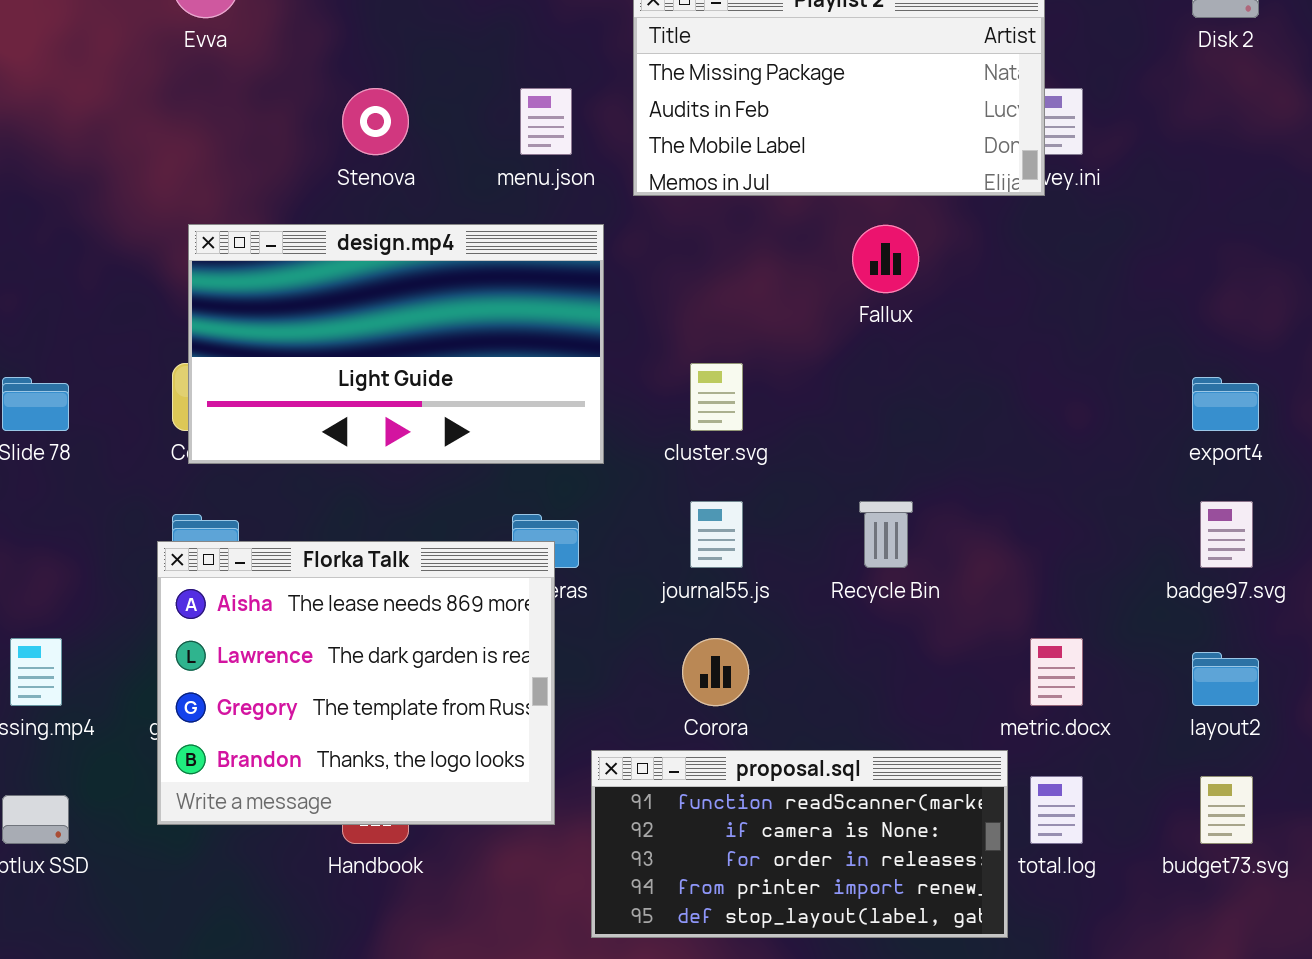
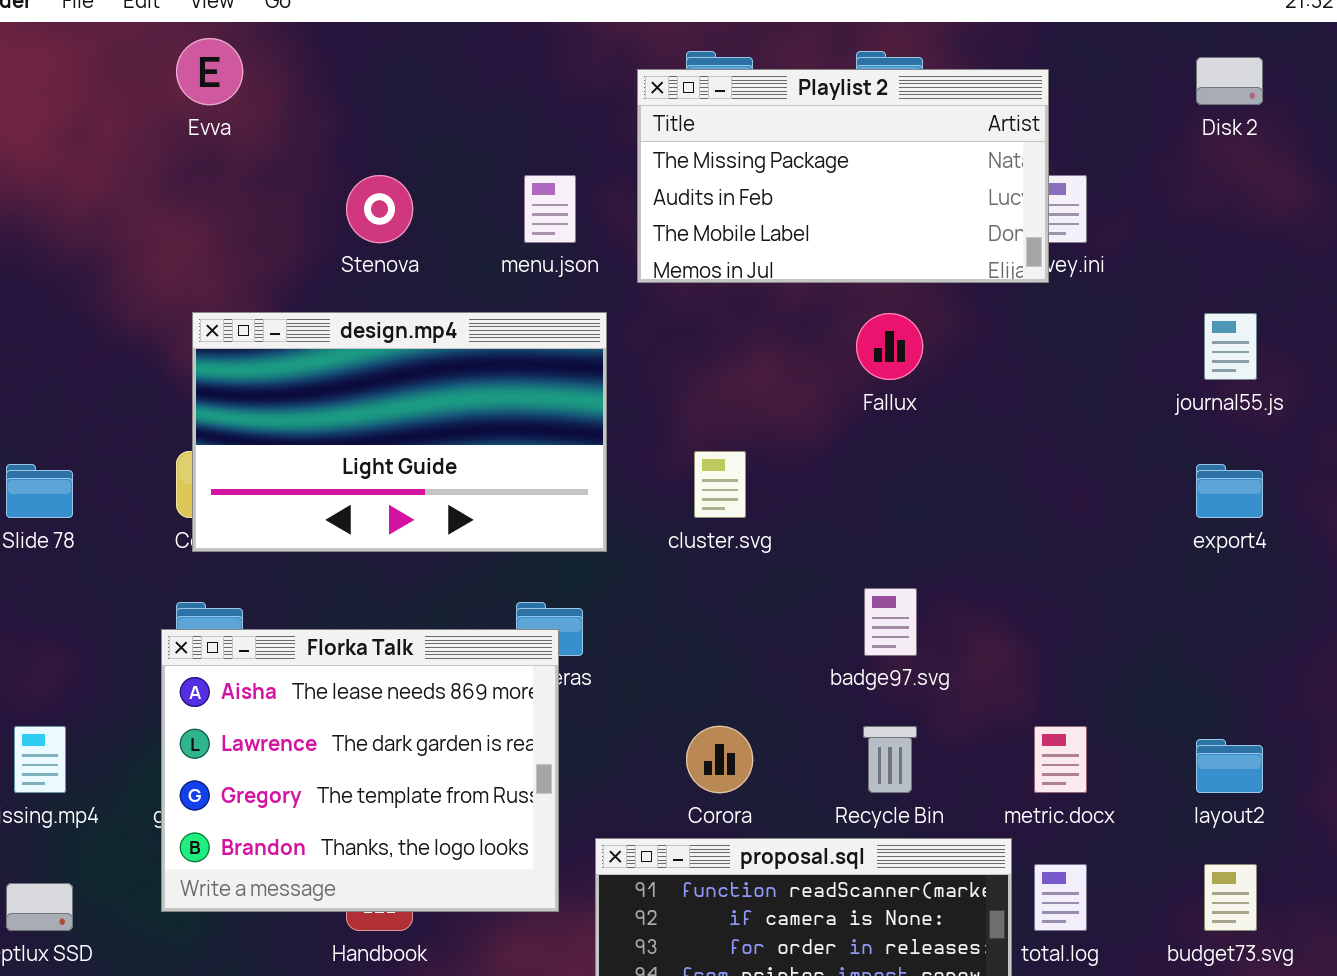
journal55.js: [690,501,743,568] -> [1204,313,1257,380], moved
Recycle Bin: [859,501,913,568] -> [863,726,917,793], moved
badge97.svg: [1200,501,1253,568] -> [864,588,917,656], moved

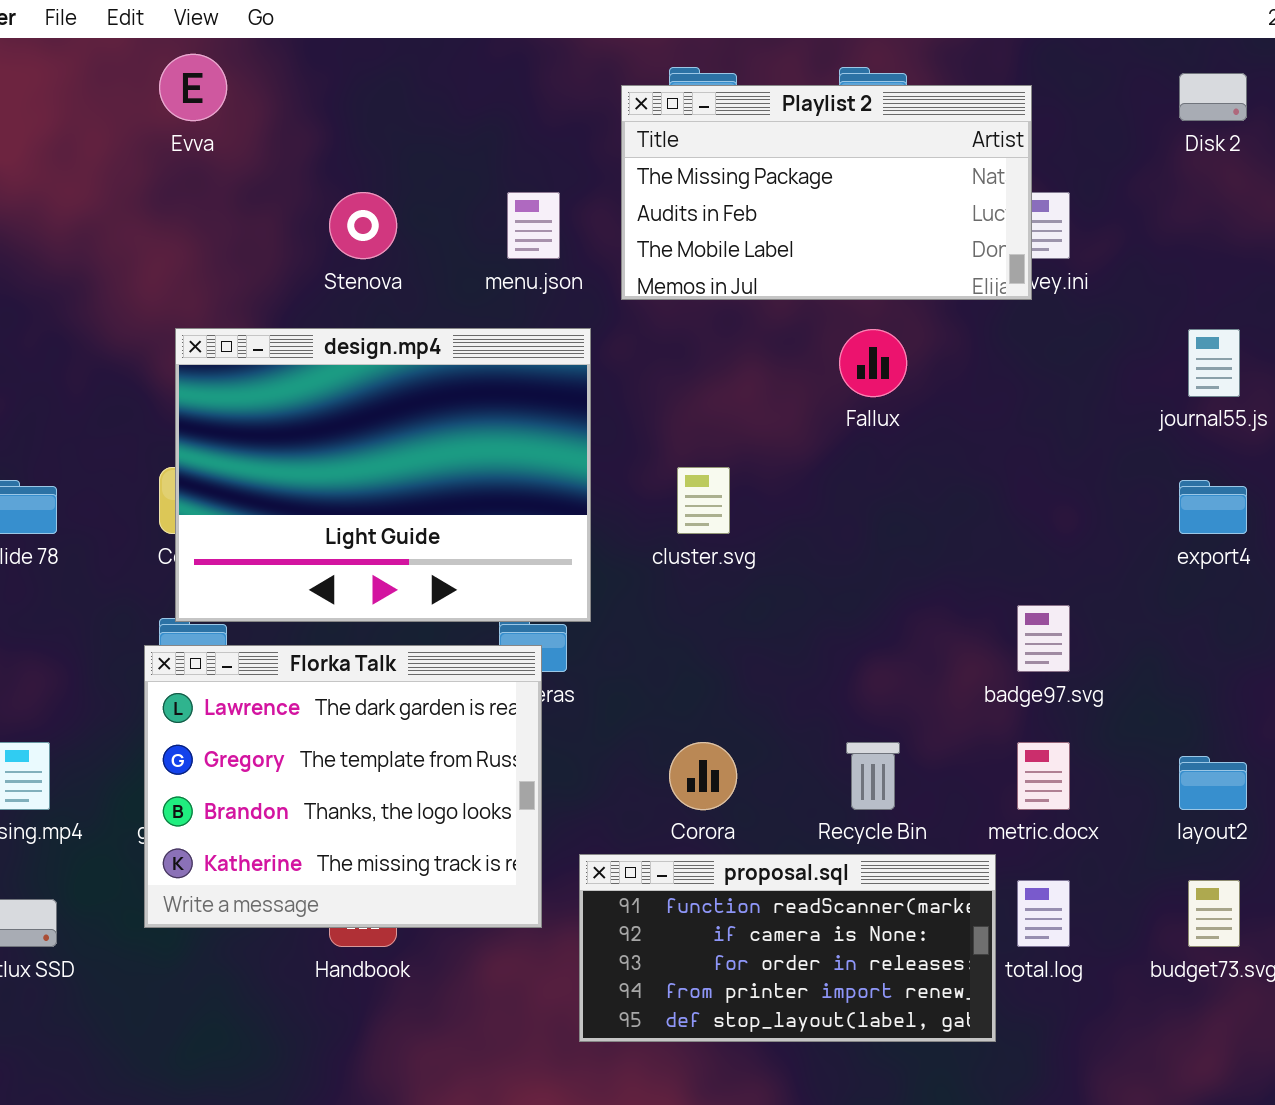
design.mp4: [192,312,607,552] -> [175,328,591,622], resized
badge97.svg: [864,588,917,656] -> [1017,605,1070,672], moved
Florka Talk: [161,629,559,912] -> [144,645,542,928], scrolled down 1 row

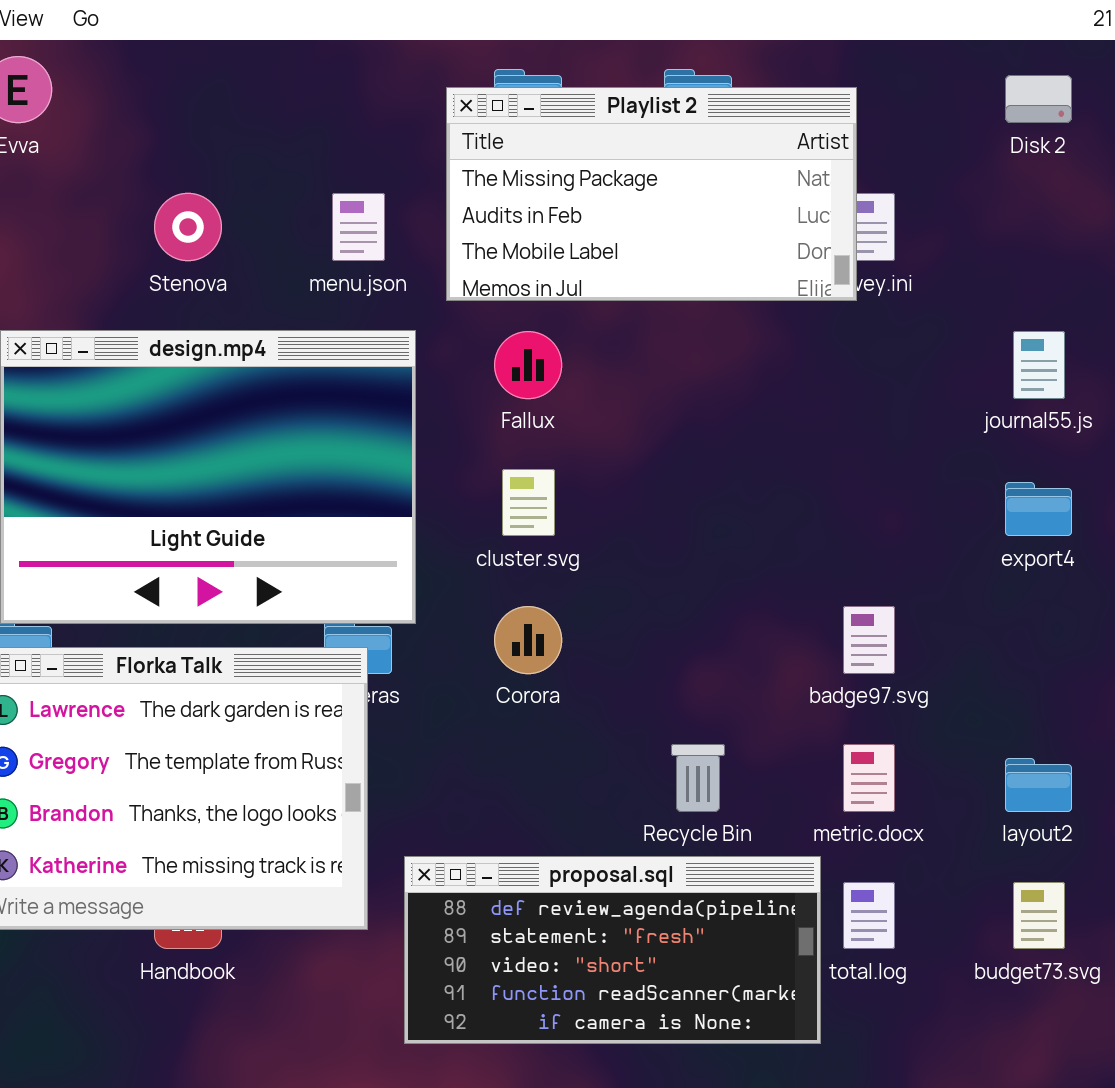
Fallux: [839,329,907,397] -> [494,331,562,399], moved
Corora: [669,742,737,810] -> [494,606,562,674], moved
proposal.sql: [579,854,996,1042] -> [404,856,821,1044], scrolled up 3 rows

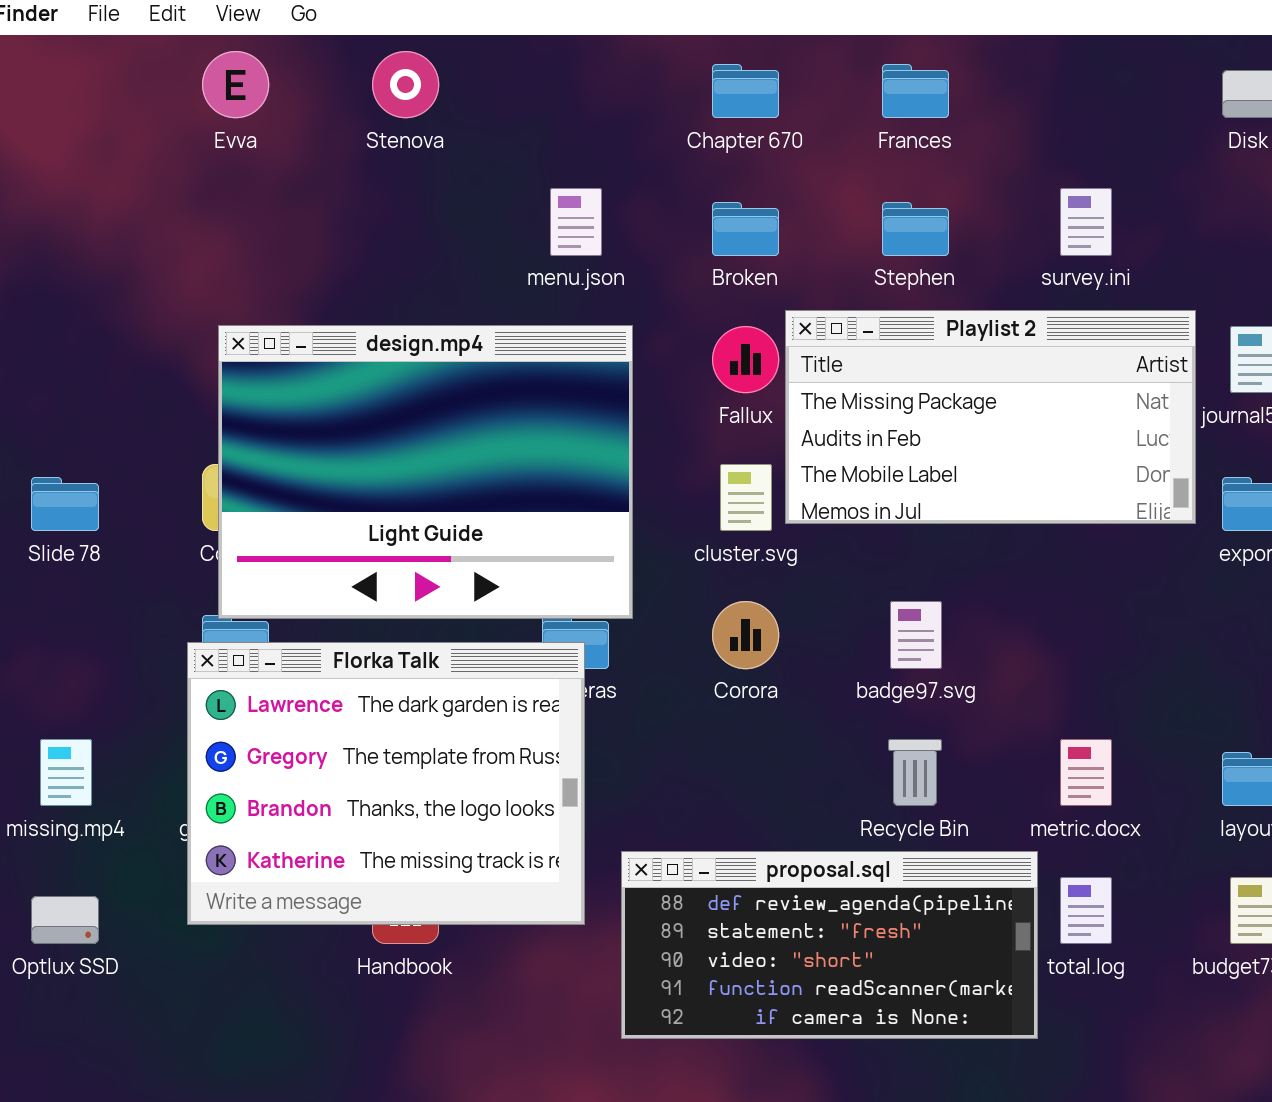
Playlist 2: [446,87,857,301] -> [785,310,1196,524], moved
Stenova: [154,193,222,261] -> [372,51,439,118], moved
badge97.svg: [843,606,895,674] -> [890,601,942,669], moved

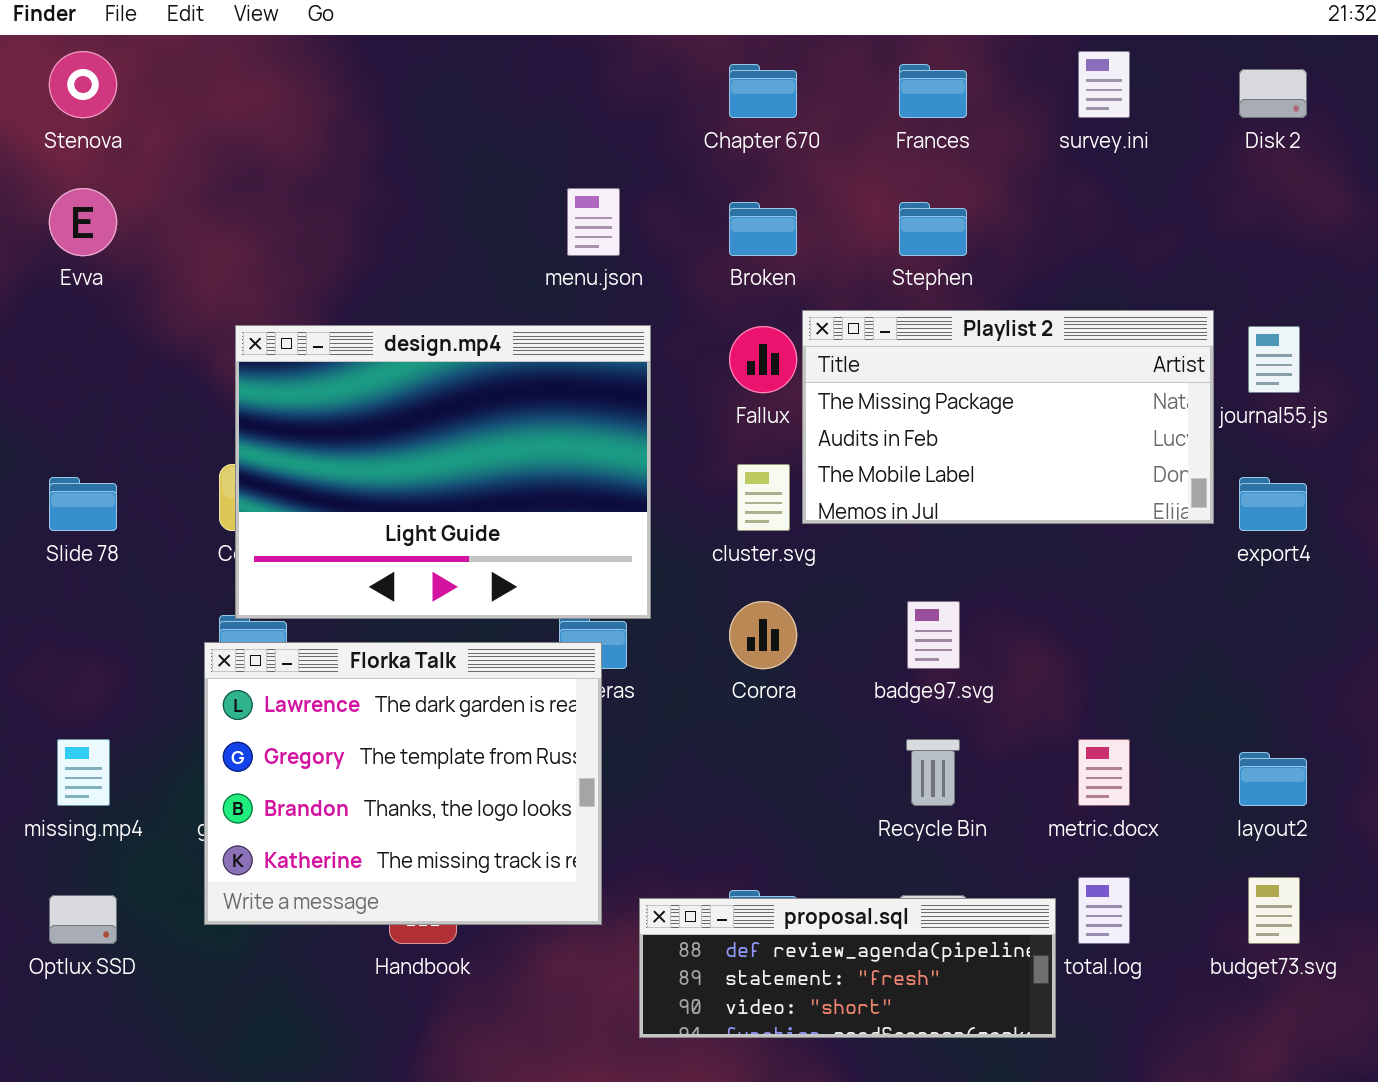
Evva: [202,51,269,118] -> [49,188,117,256], moved
Stenova: [372,51,439,118] -> [49,51,117,118], moved
survey.ini: [1060,188,1112,256] -> [1078,51,1130,118], moved
proposal.sql: [621,851,1038,1039] -> [639,898,1056,1038], resized

